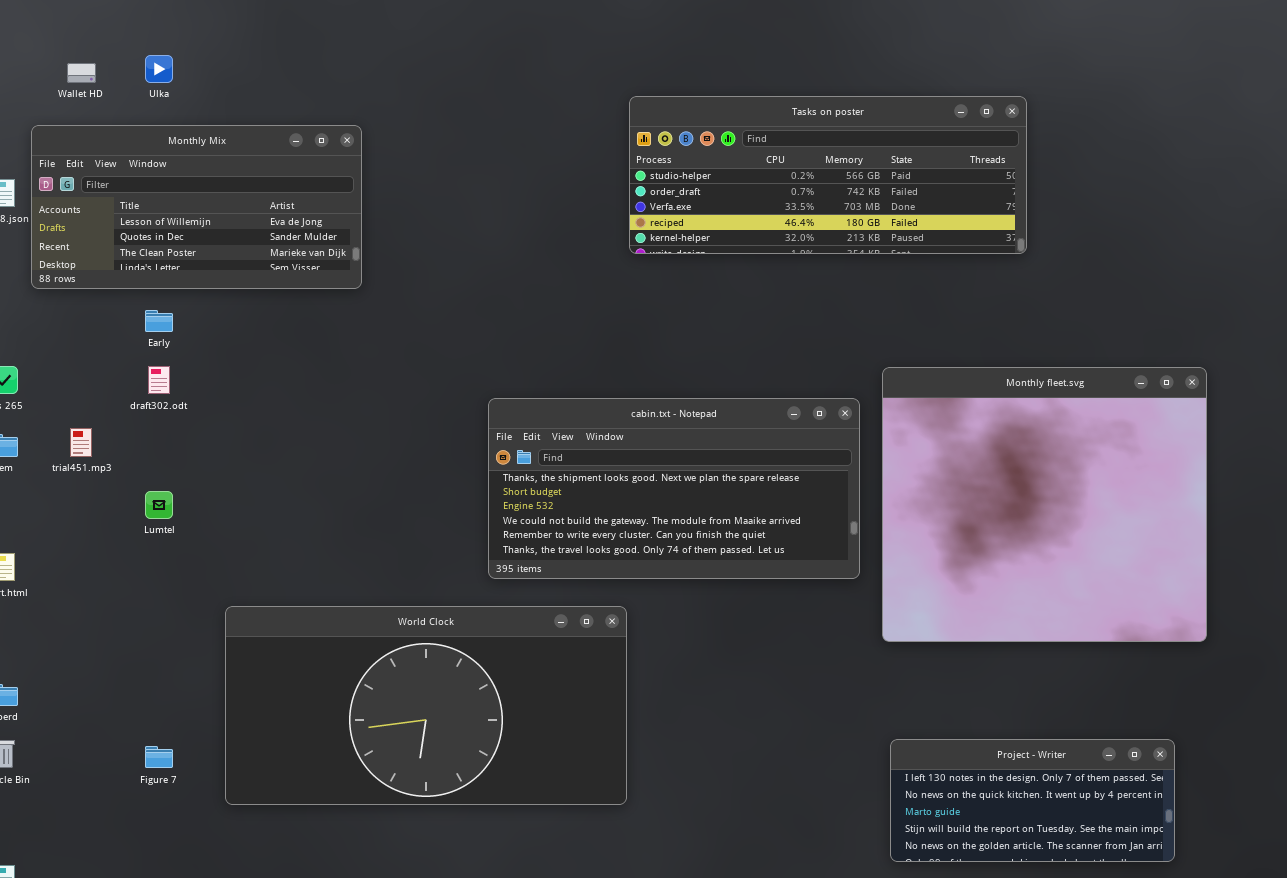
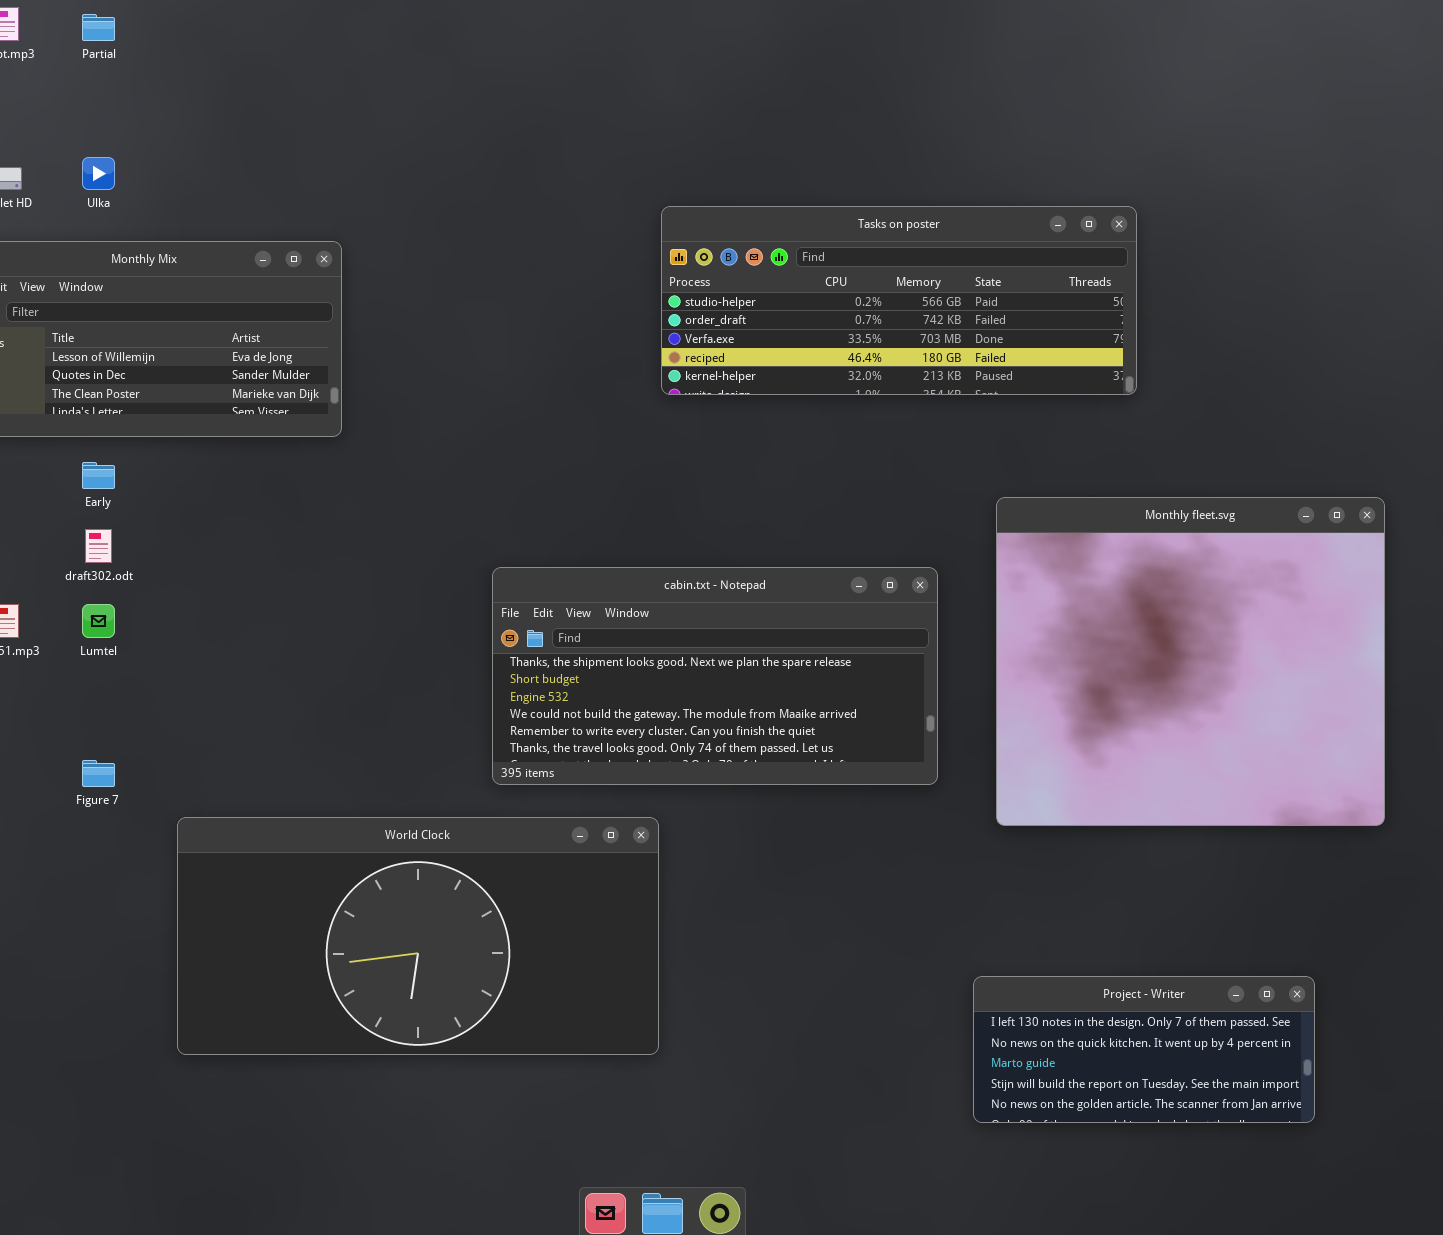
Monthly fleet.svg: [882,367,1207,642] -> [996,497,1385,826], moved
Lumtel: [145,491,173,519] -> [82,604,115,638], moved
Figure 7: [145,746,173,768] -> [82,760,115,787], moved

